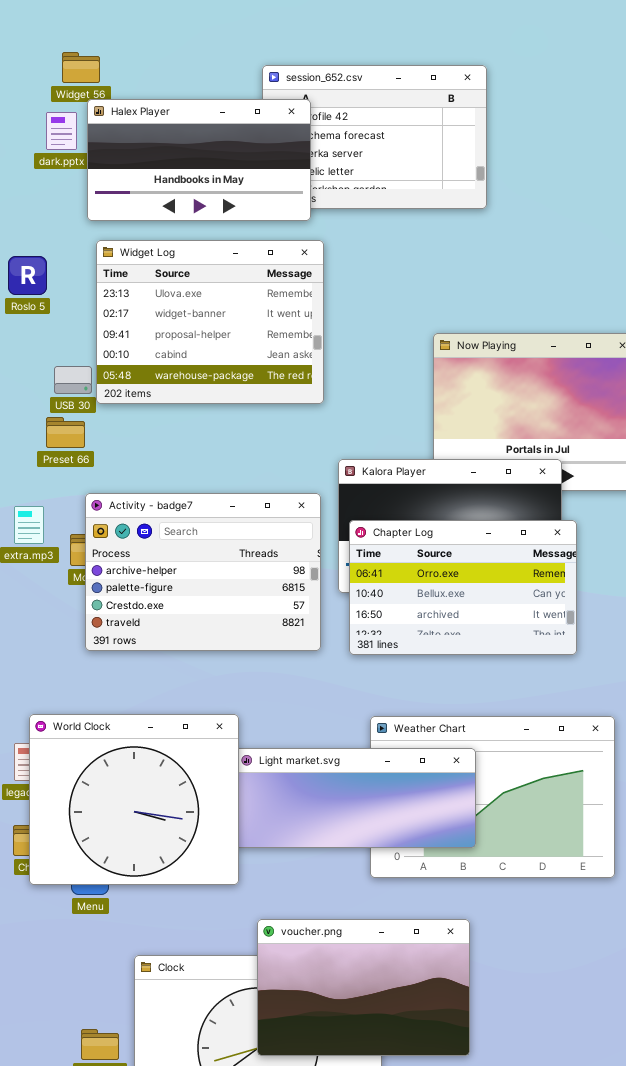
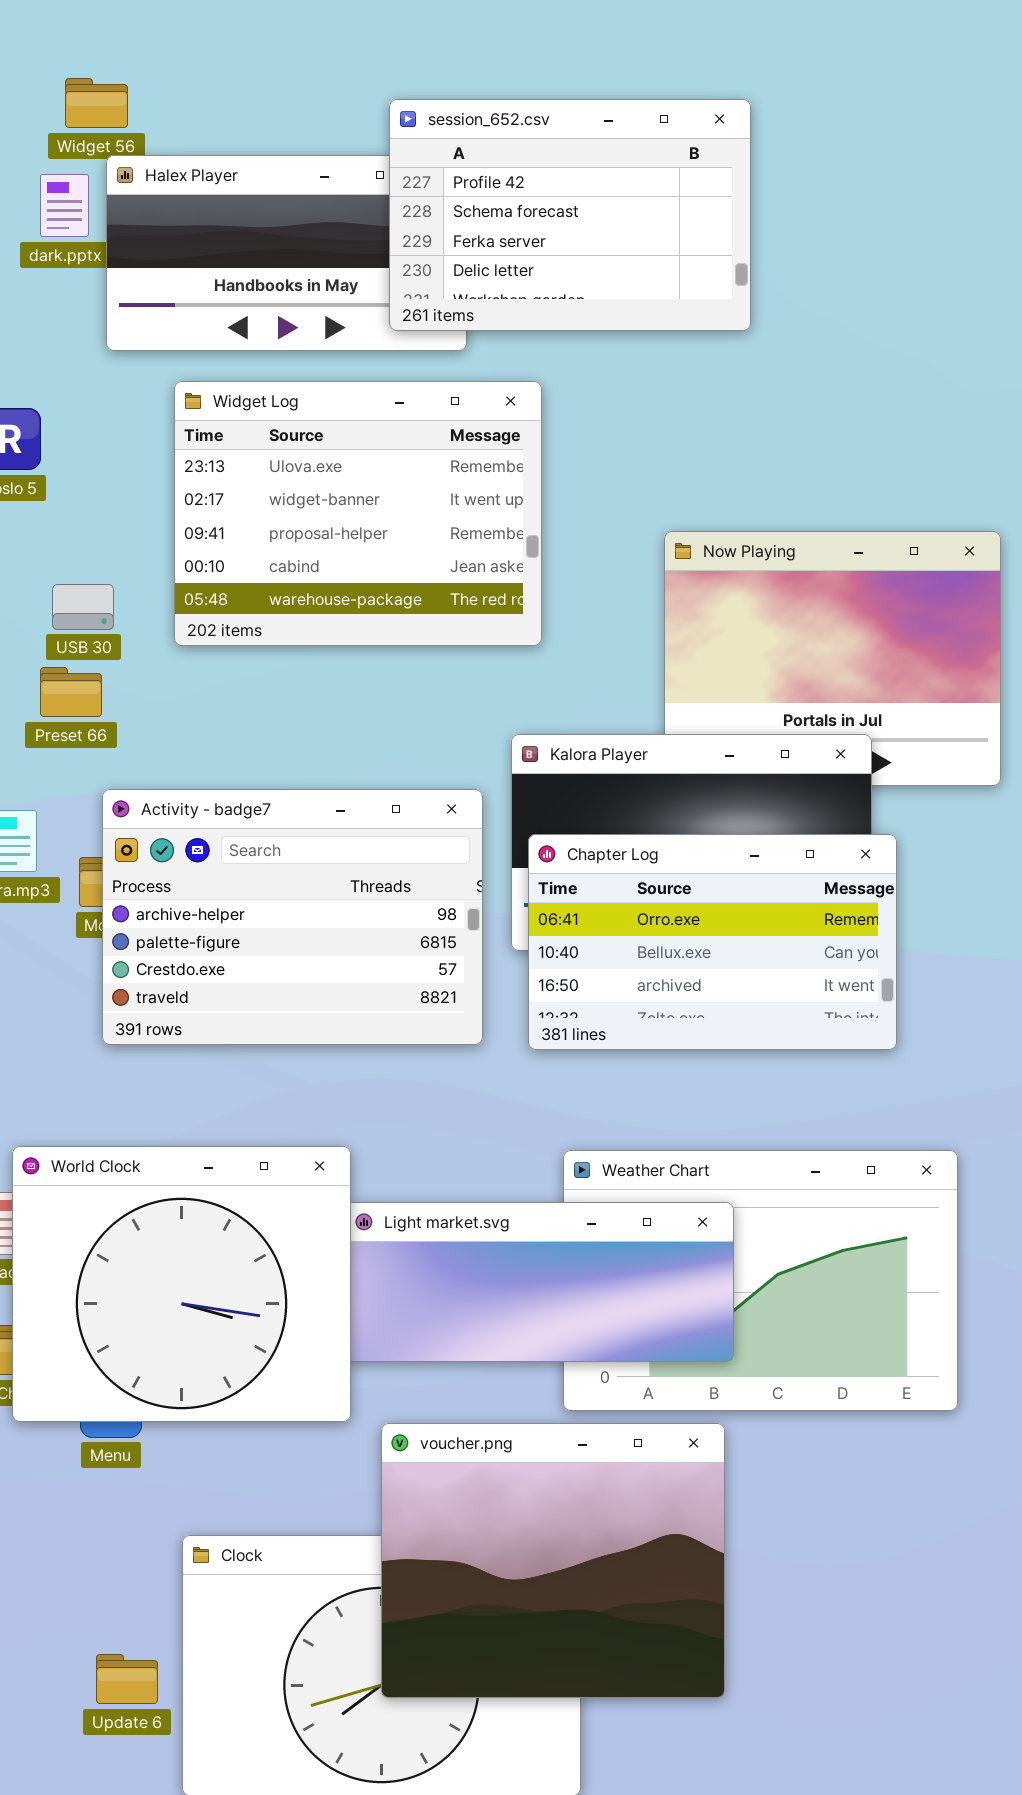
session_652.csv: [262,65,487,209] -> [389,99,751,331], raised
Widget Log: [96,240,324,404] -> [174,381,542,646], moved
voucher.png: [257,919,470,1056] -> [381,1423,725,1698], resized

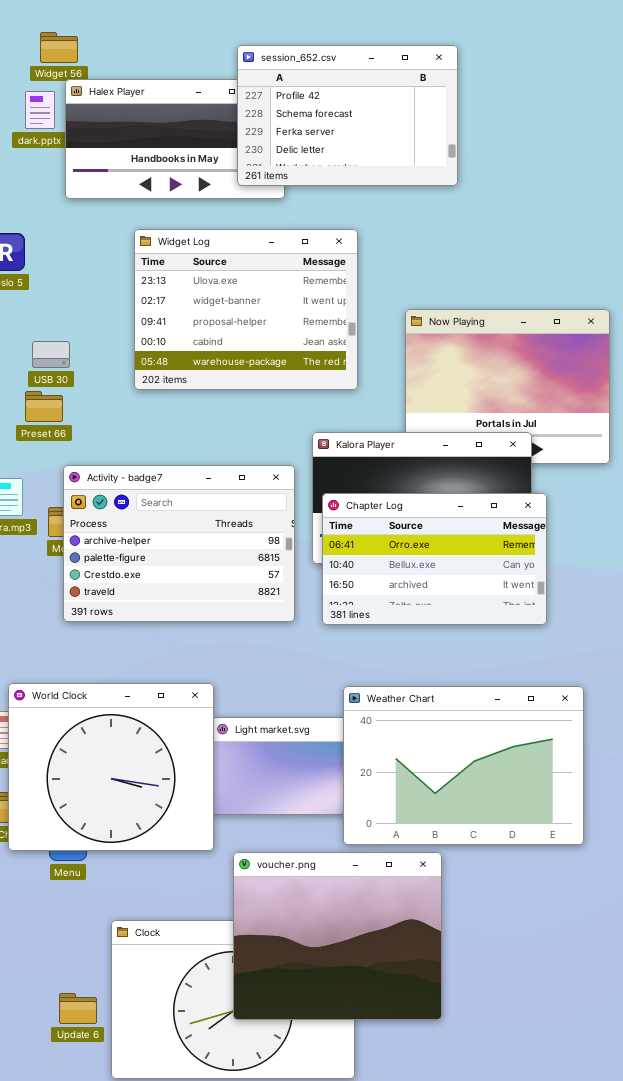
Widget Log: [174,381,542,646] -> [134,229,358,390], moved
Weather Chart: [563,1150,958,1411] -> [343,686,584,845], raised

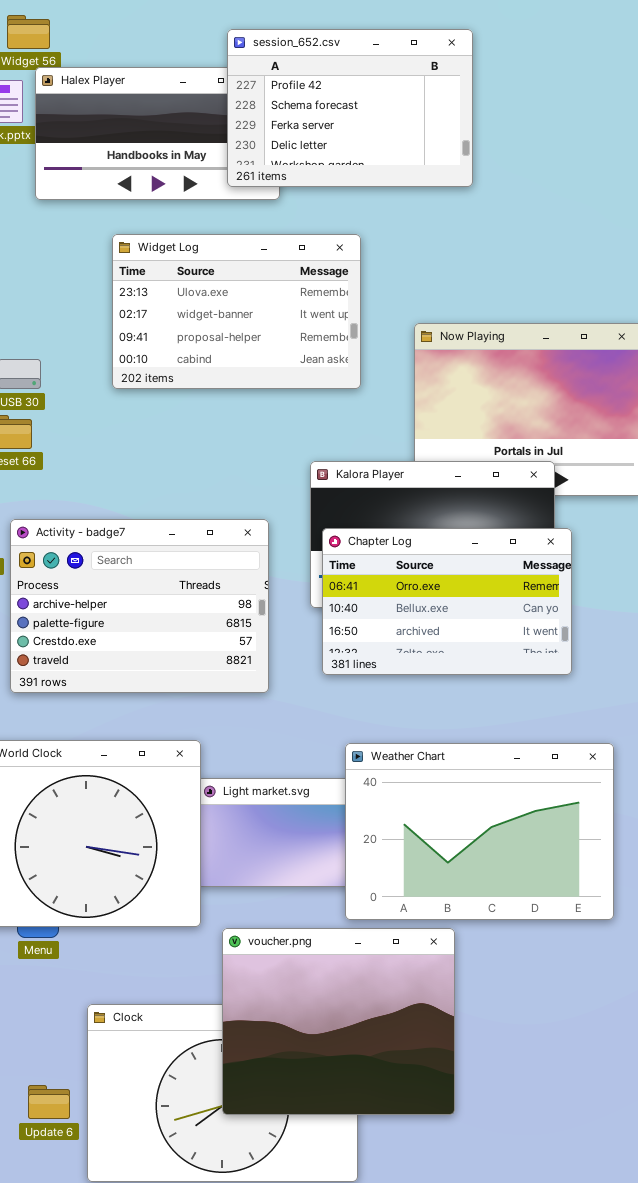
Widget Log: [134,229,358,390] -> [112,234,361,389], resized
Activity - badge7: [63,465,295,622] -> [10,519,269,693], moved

